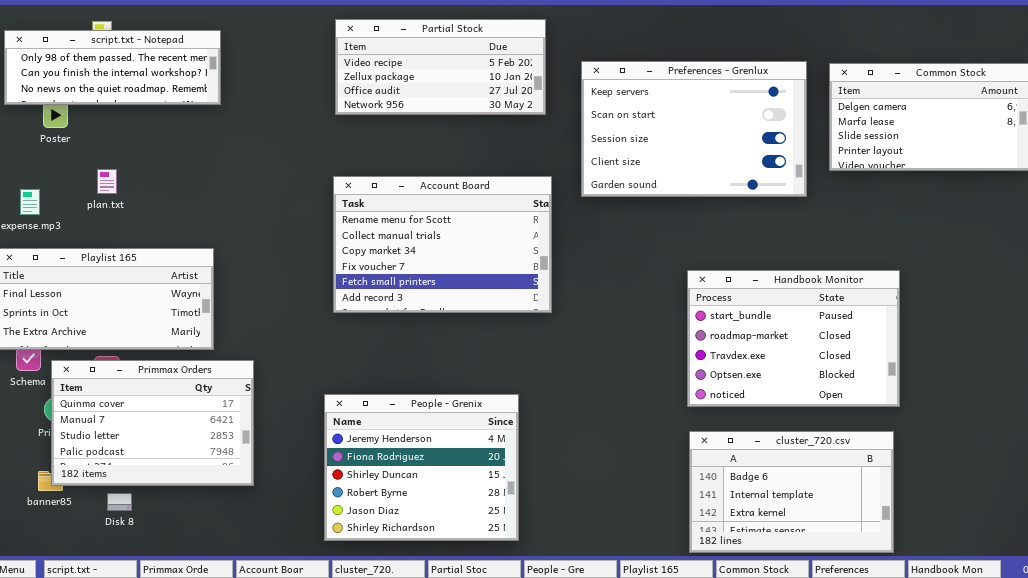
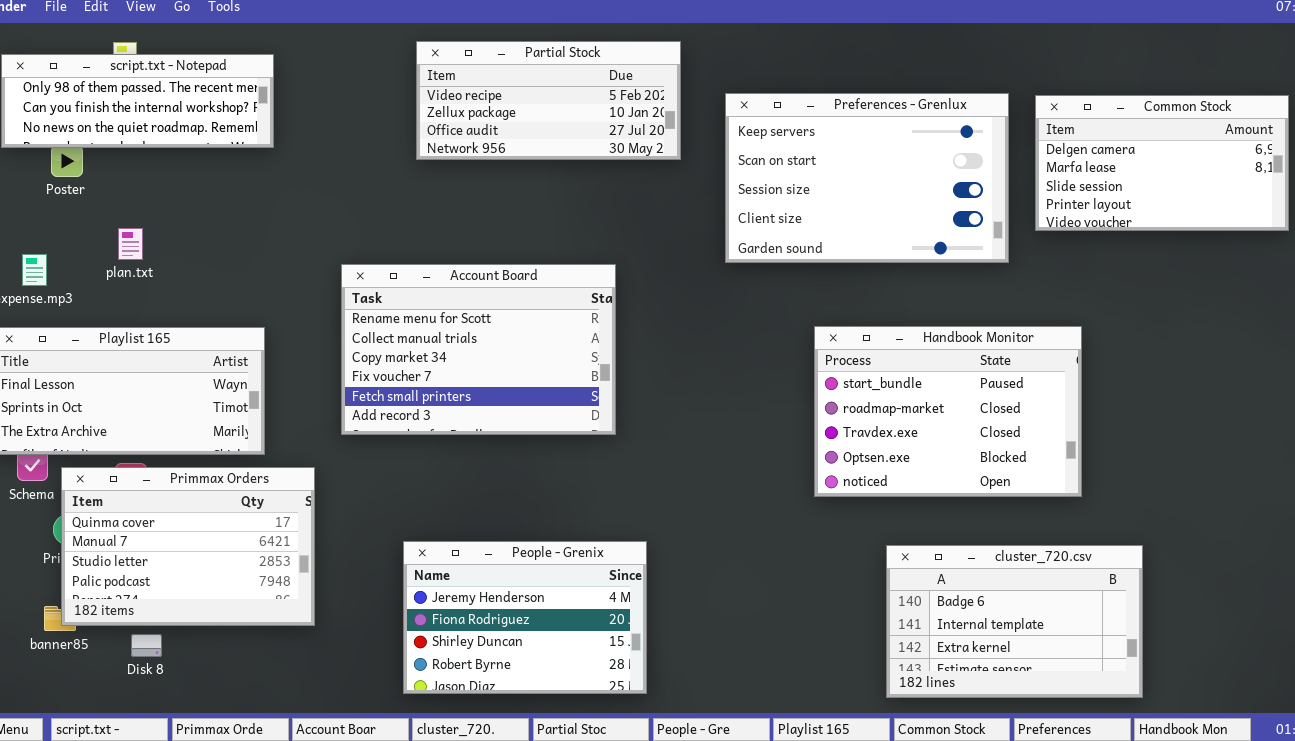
Account Board: [333,176,552,313] -> [341,264,616,435], moved
Handbook Monitor: [687,270,900,407] -> [814,326,1082,497], moved
People - Grenix: [324,394,519,541] -> [403,541,647,694], resized
cluster_720.csv: [689,431,894,553] -> [886,545,1143,698], moved

